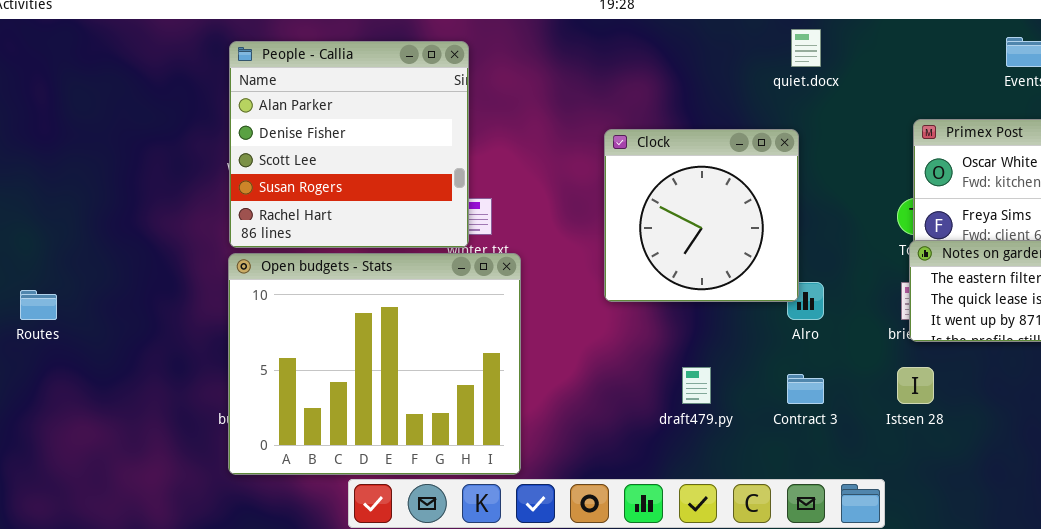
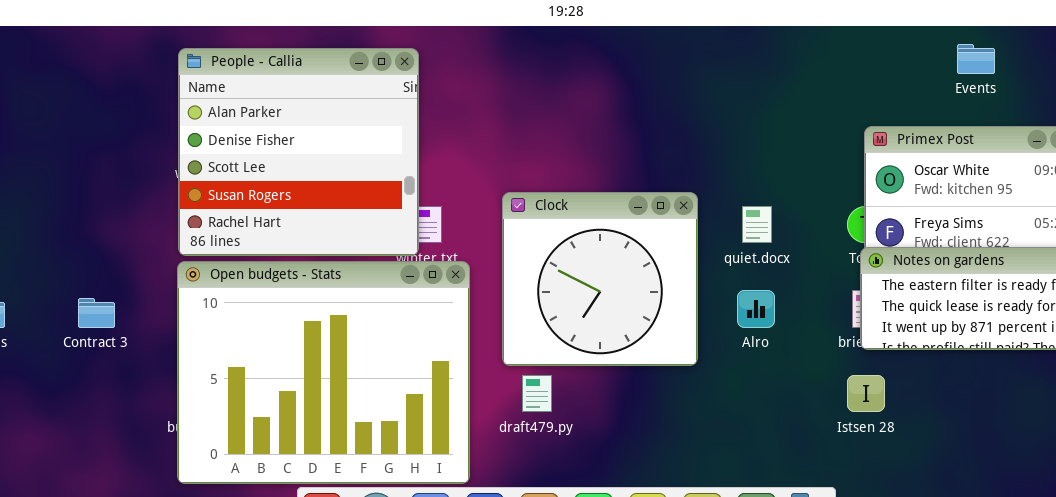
quiet.docx: [791,29,821,67] -> [742,206,772,243], moved
Clock: [604,129,799,302] -> [502,192,698,366], moved
draft479.py: [682,367,711,404] -> [522,375,552,412], moved
Contract 3: [787,374,824,404] -> [78,298,115,328], moved

